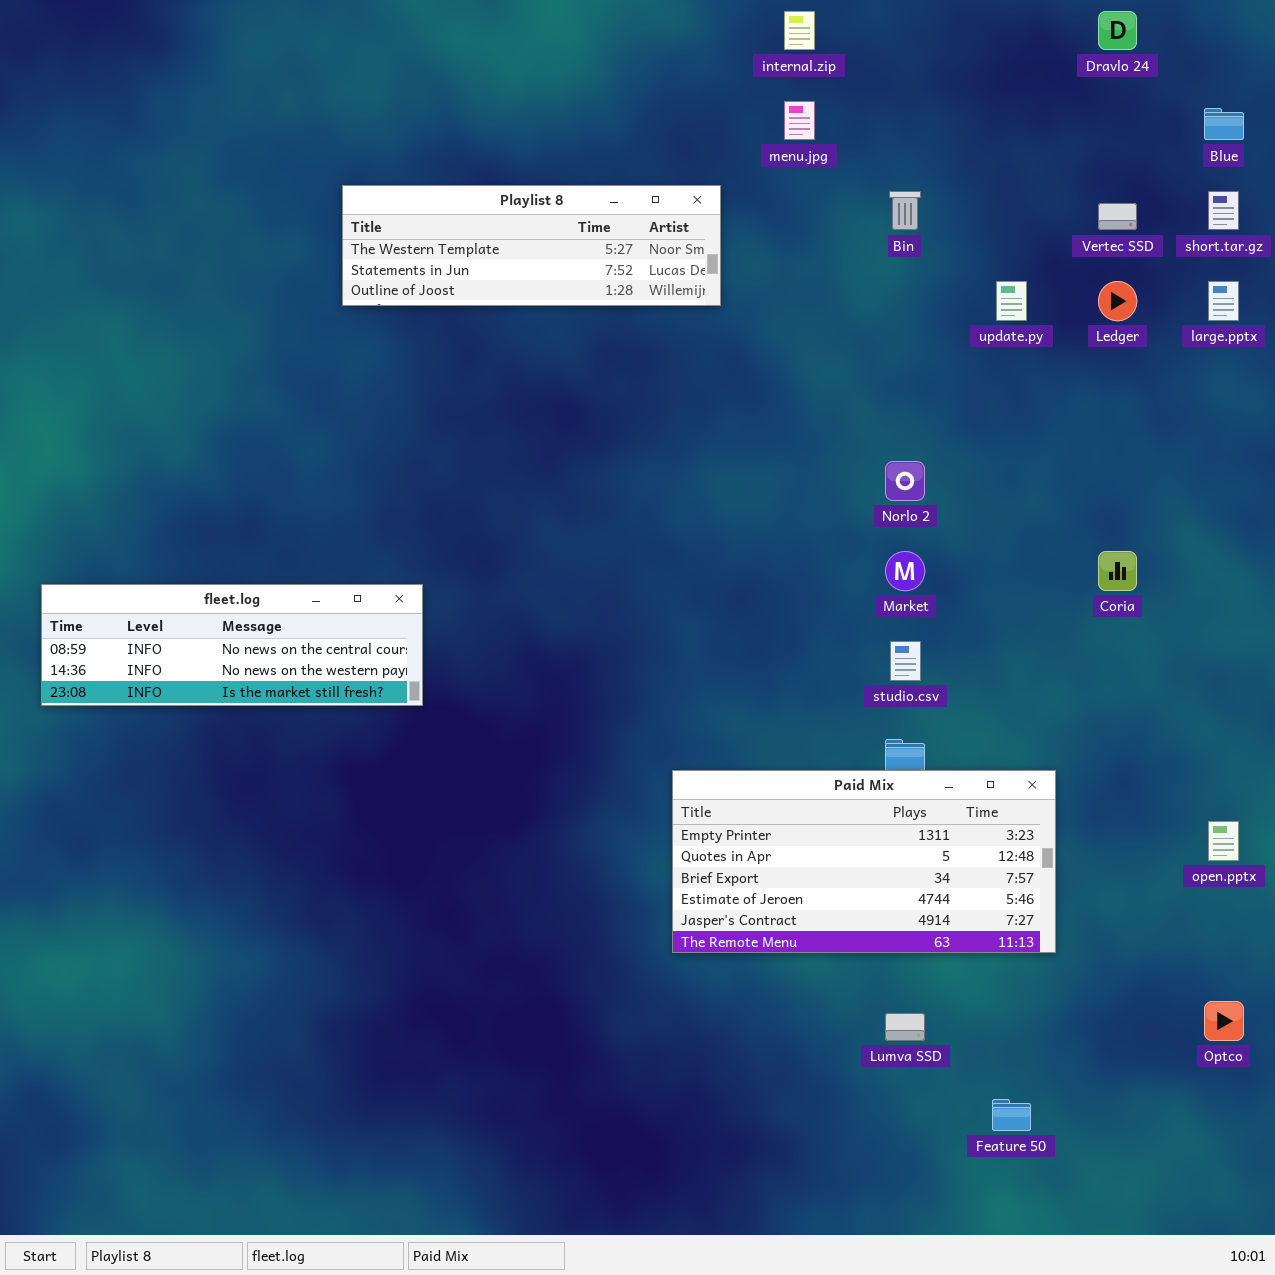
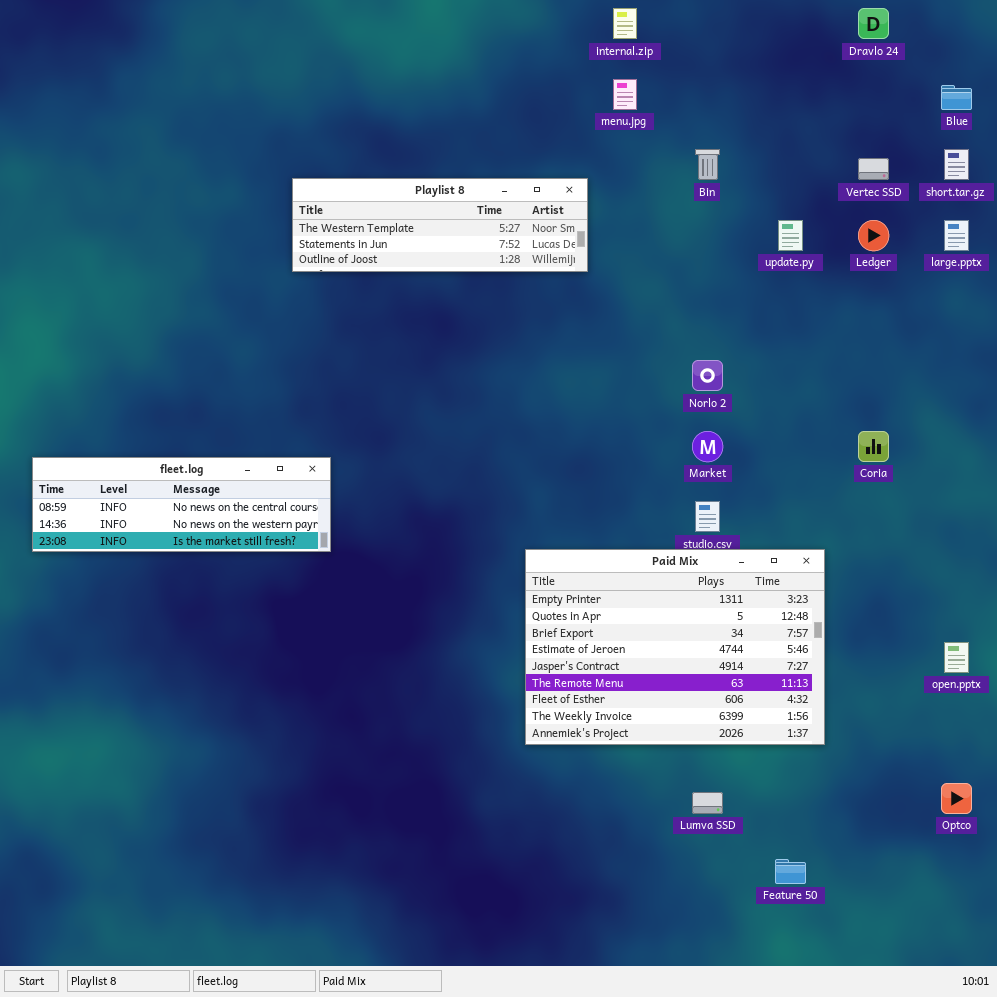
Playlist 8: [342,185,721,306] -> [292,178,588,272], moved
Paid Mix: [672,770,1056,953] -> [525,549,825,745], resized

